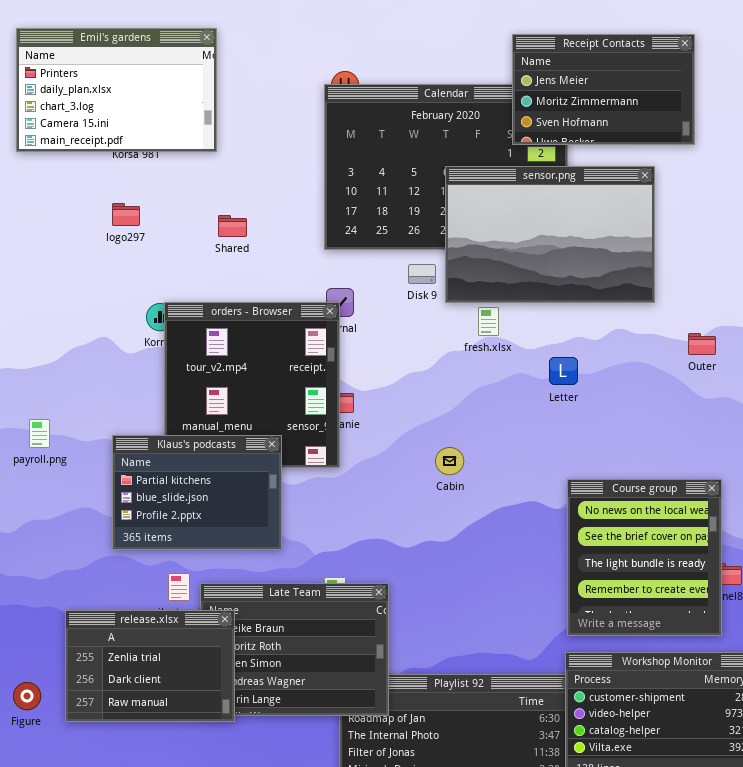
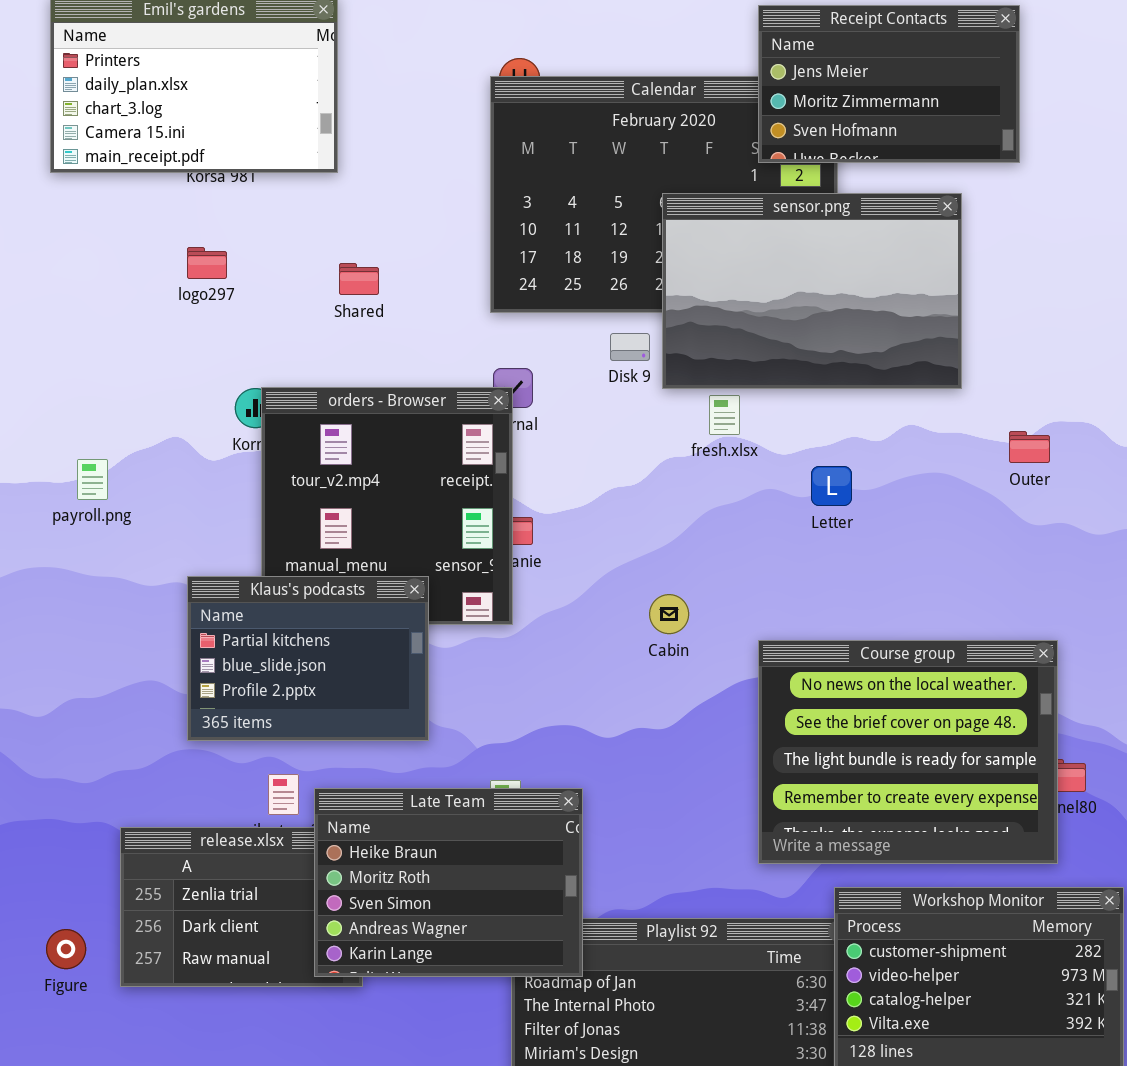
payroll.png: [29,419,50,448] -> [77,459,108,500], moved
Course group: [567,479,722,636] -> [758,640,1058,864], resized
Late Team: [200,583,389,716] -> [314,788,583,977], raised

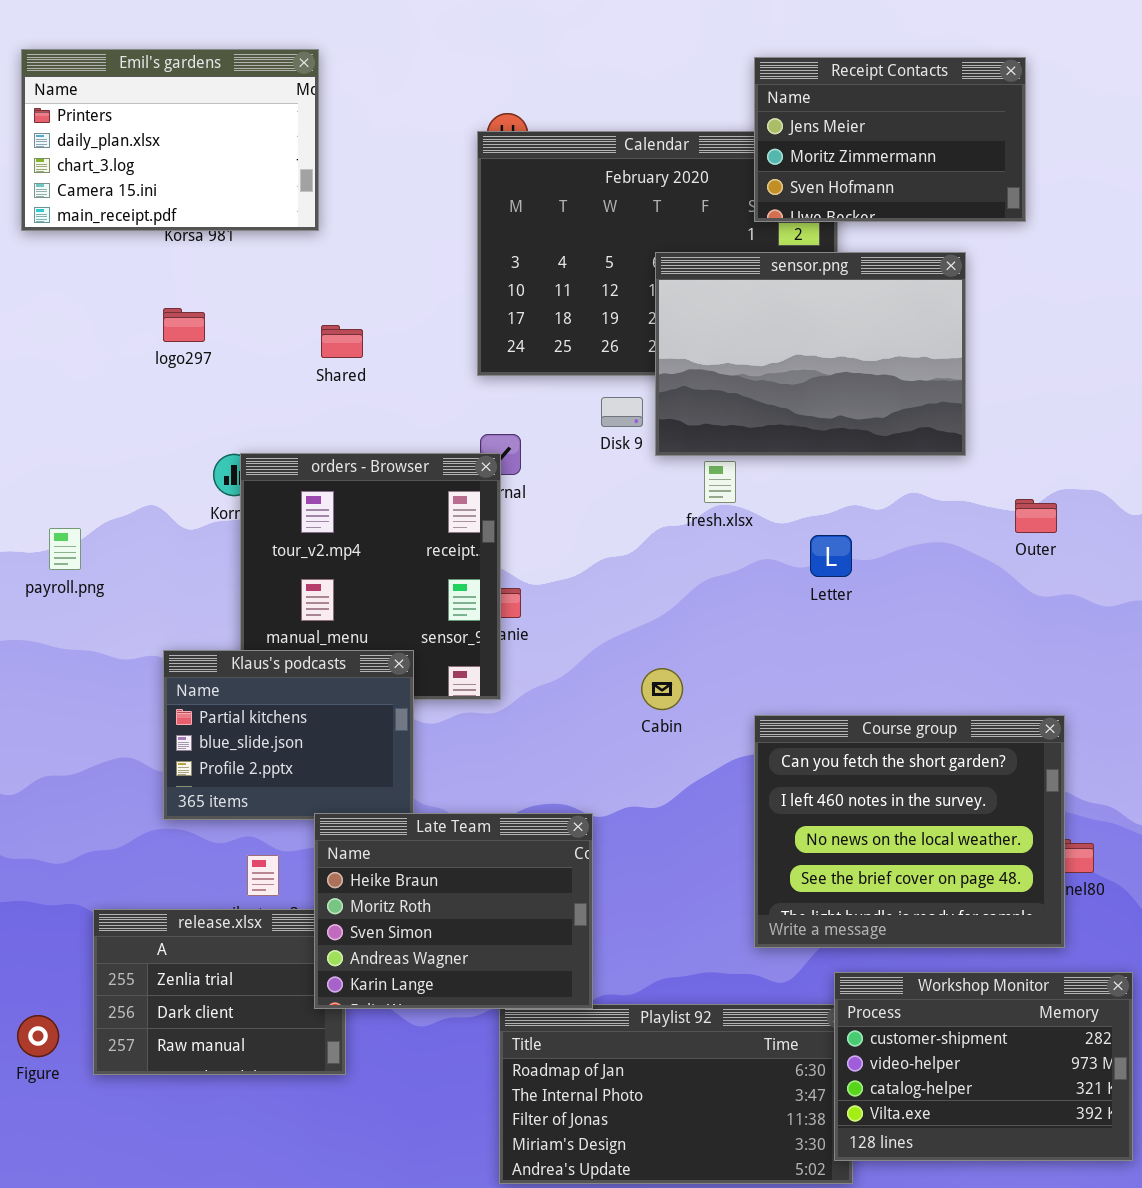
Course group: [758,640,1058,864] -> [754,715,1065,948], scrolled up 2 rows
Late Team: [314,788,583,977] -> [314,813,593,1009], moved

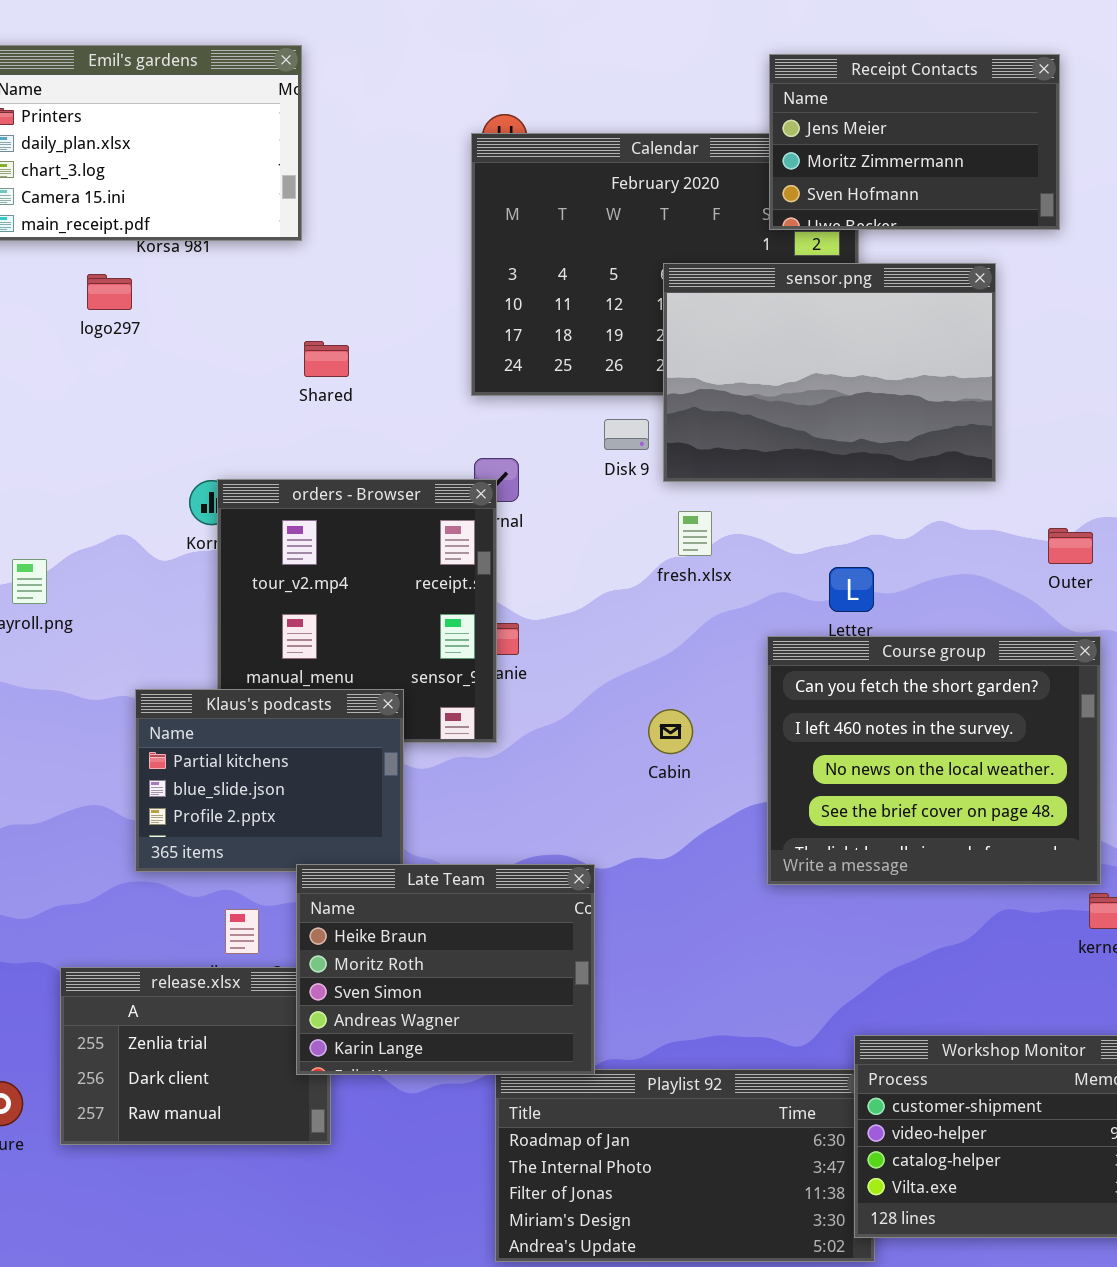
logo297: [163,308,205,342] -> [87,274,132,310], moved
fresh.xlsx: [704,461,736,503] -> [678,511,712,556], moved
Course group: [754,715,1065,948] -> [767,636,1101,885], moved

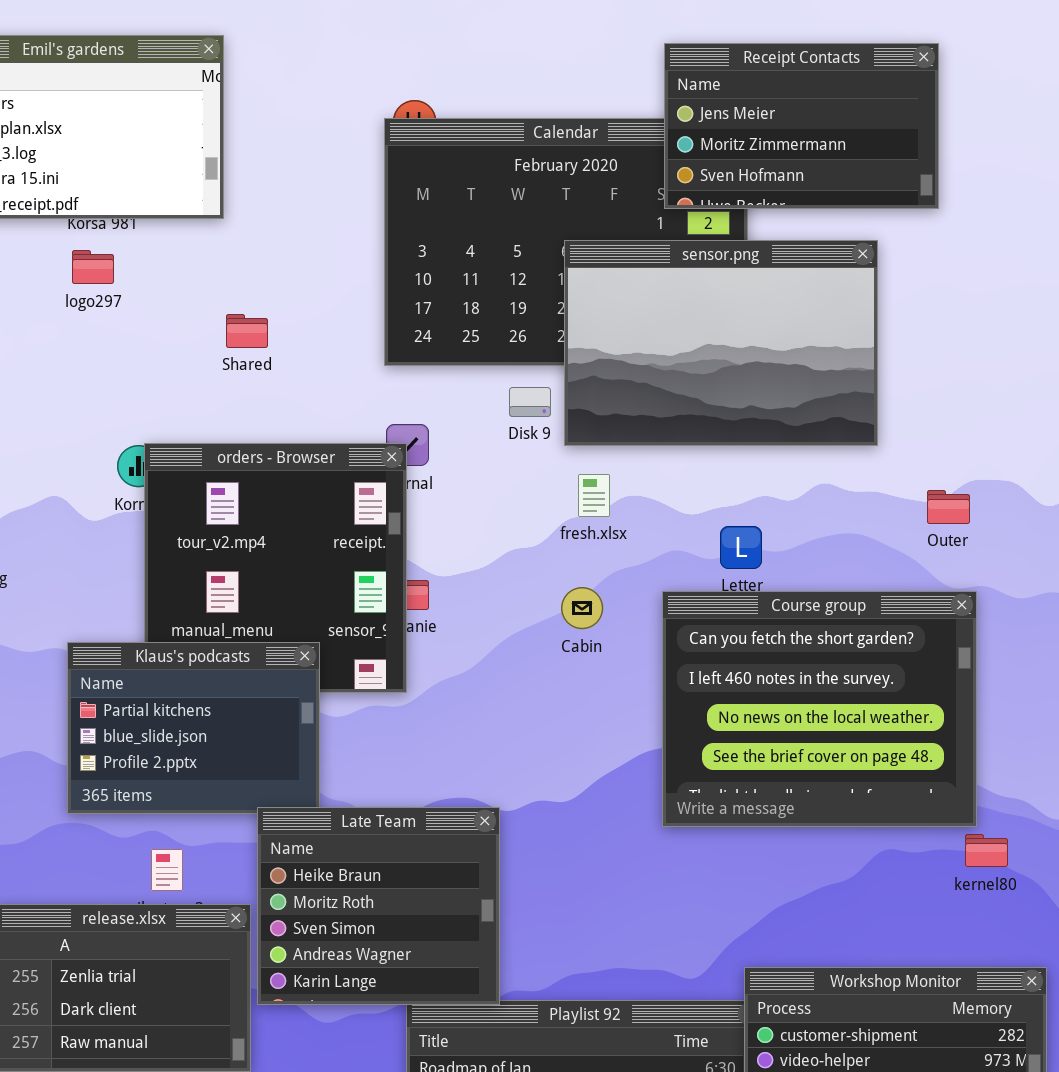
logo297: [87,274,132,310] -> [72,250,114,284], moved
Cabin: [648,709,693,754] -> [561,587,603,629], moved
Late Team: [296,864,595,1075] -> [257,807,500,1005], resized

